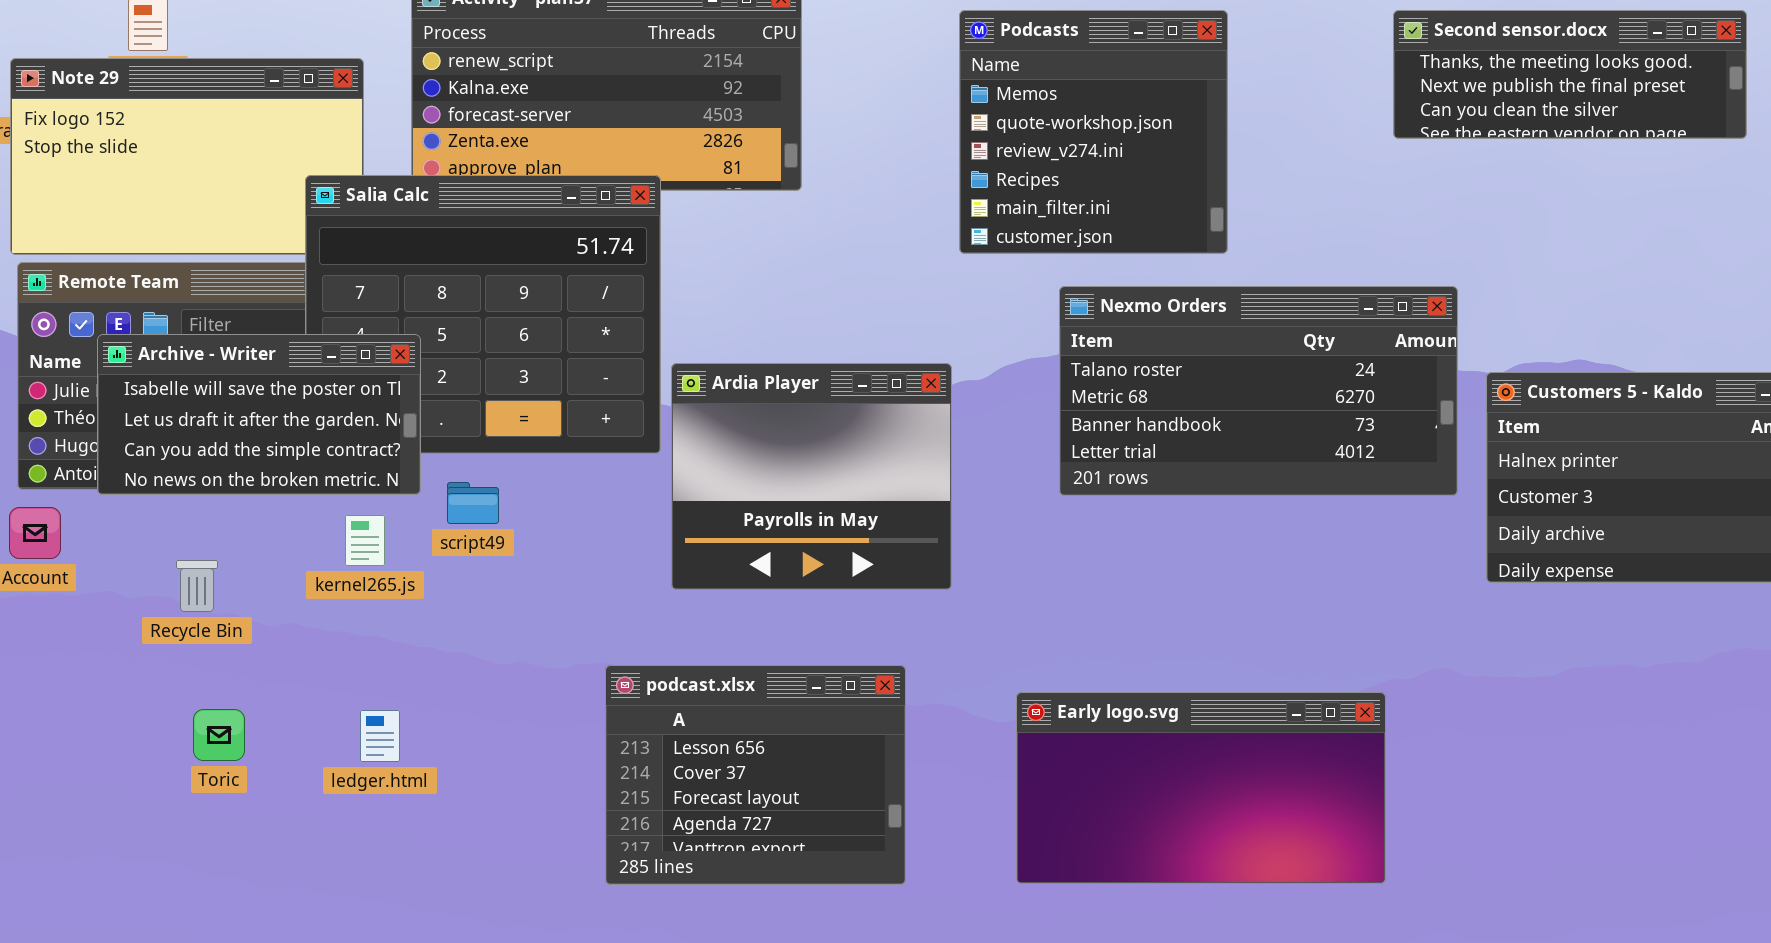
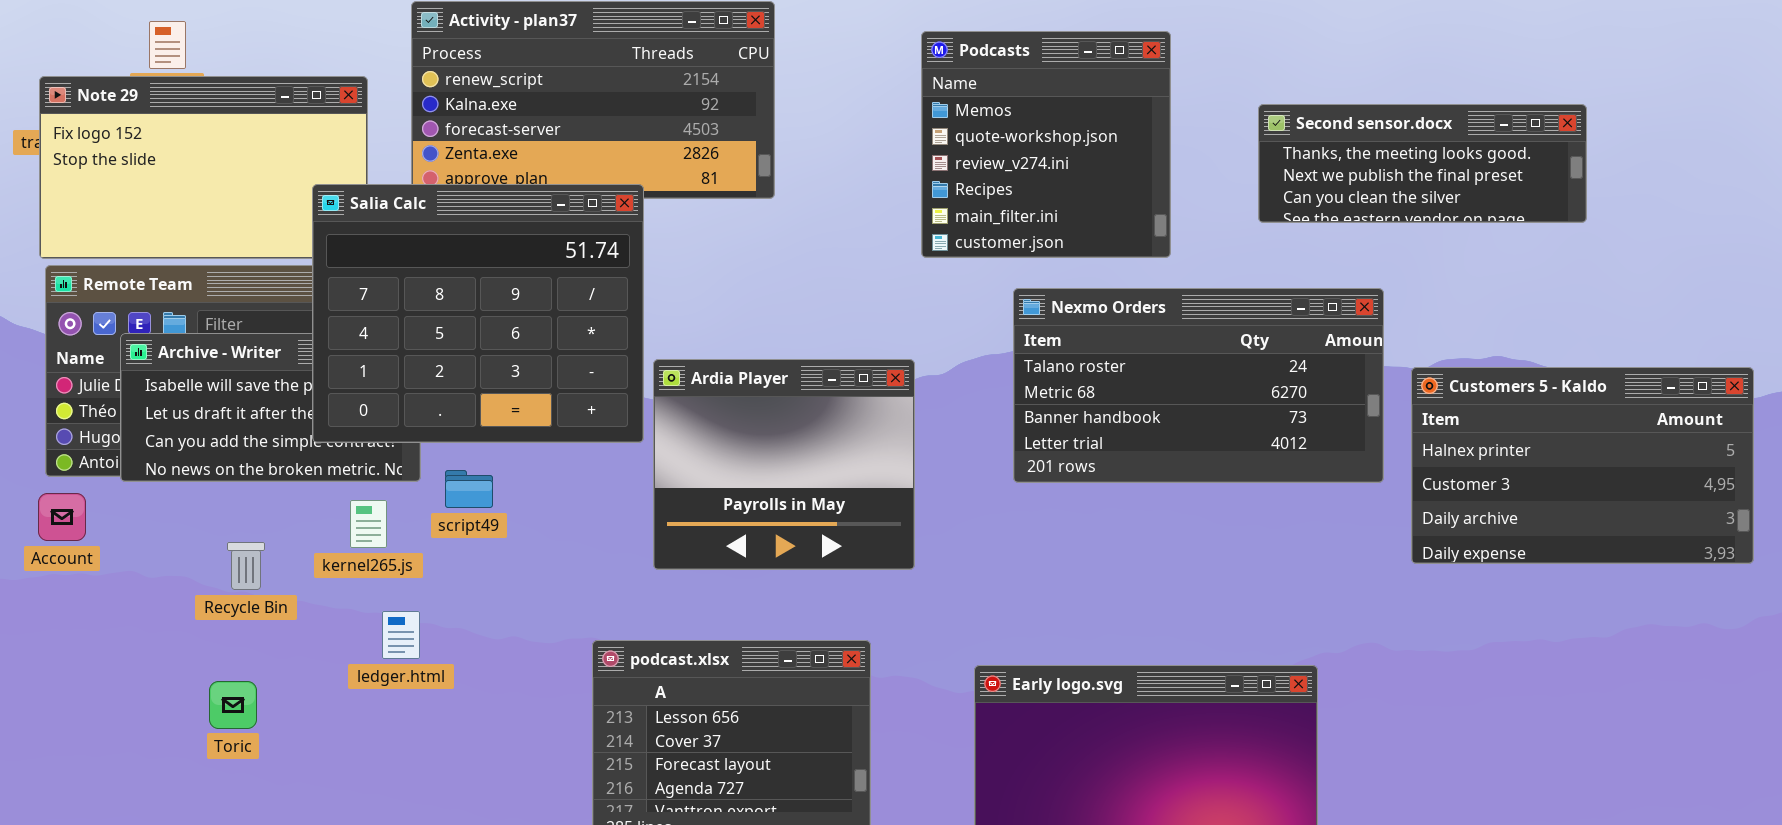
Second sensor.docx: [1393,10,1747,139] -> [1258,104,1587,223], moved
Salia Calc: [305,175,661,454] -> [312,184,644,443], raised
Recycle Bin: [176,560,218,612] -> [227,542,265,590], moved
ledger.html: [360,710,400,762] -> [382,611,420,659], moved

